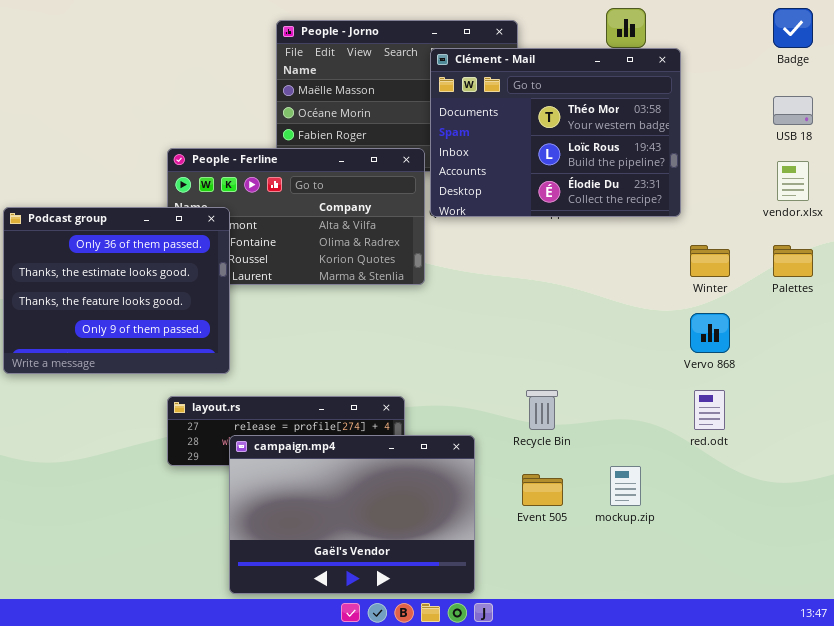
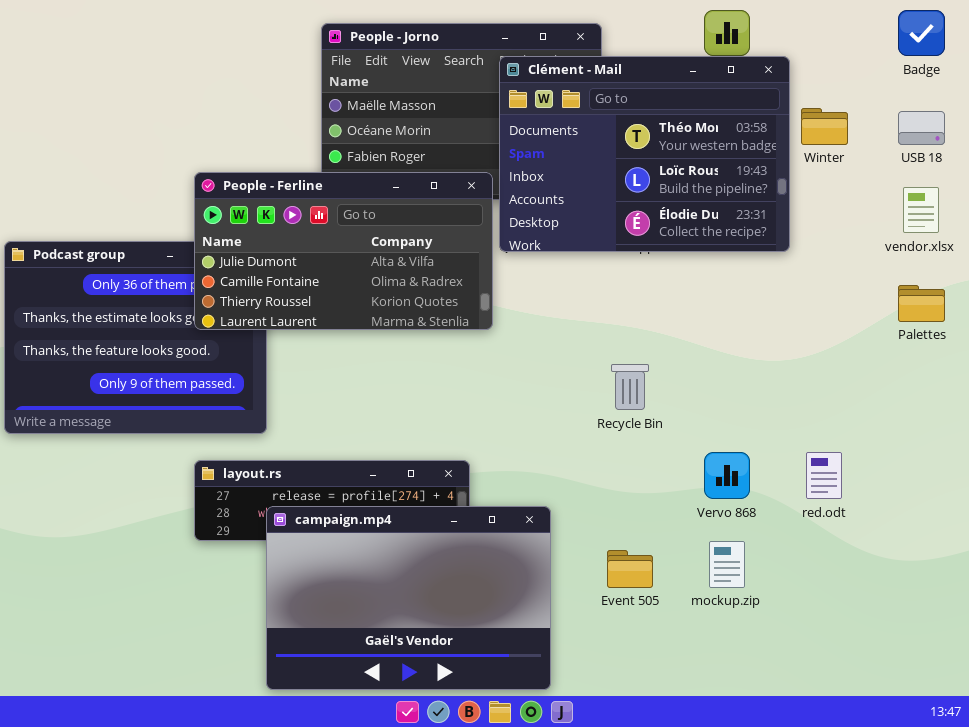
People - Ferline: [167,148,425,285] -> [194,172,493,330], raised
Winter: [690,245,730,277] -> [801,108,848,145], moved
Vervo 868: [690,313,730,353] -> [704,452,750,499], moved
Recycle Bin: [526,390,558,430] -> [611,364,649,410], moved

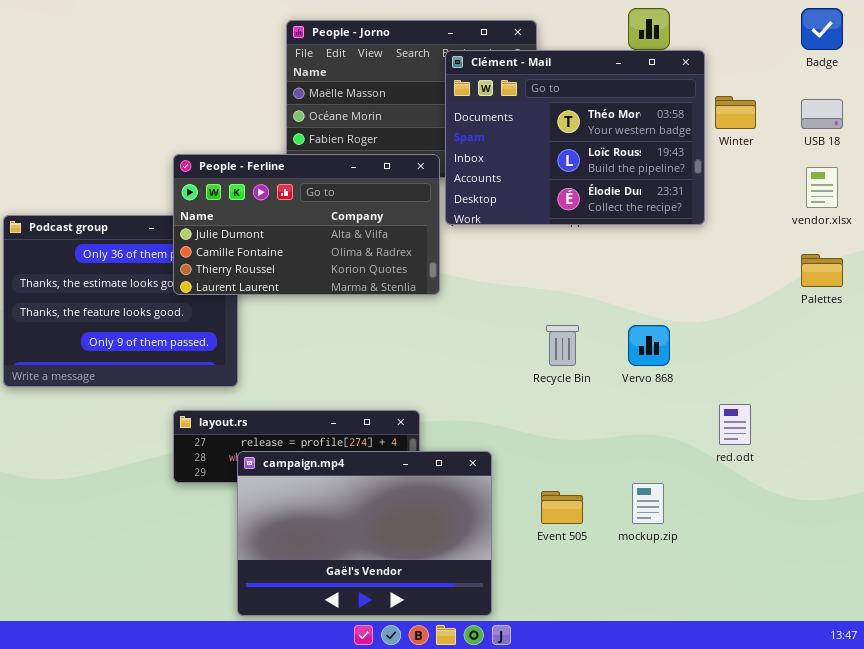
Vervo 868: [704,452,750,499] -> [628,325,670,366], moved

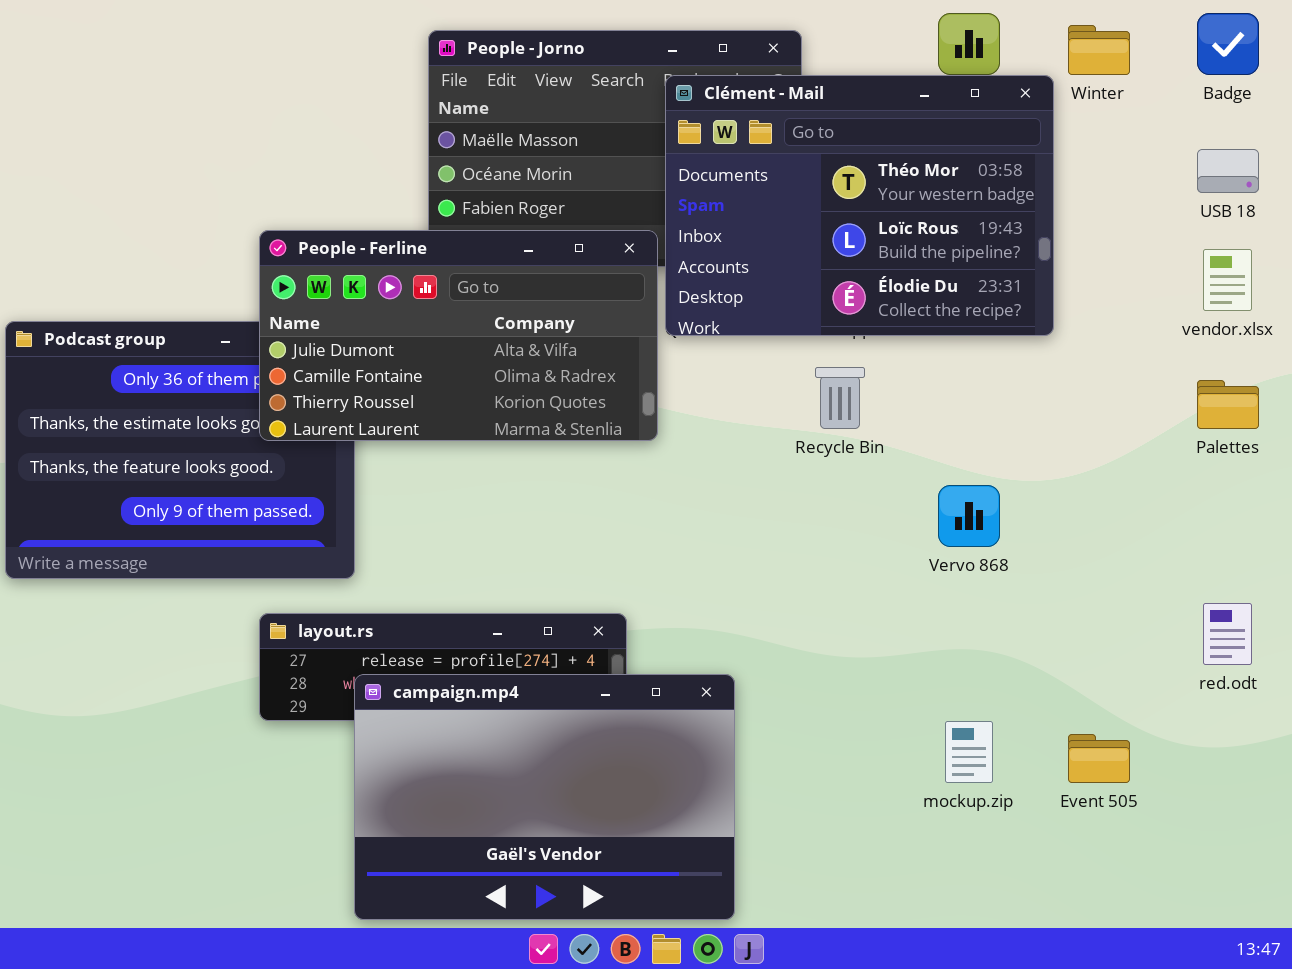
Winter: [715,96,756,129] -> [1068,25,1130,75], moved
Recycle Bin: [546,325,579,366] -> [815,367,865,429], moved
red.odt: [719,404,751,445] -> [1203,603,1252,665], moved
Event 505: [541,491,583,524] -> [1068,734,1130,783], moved

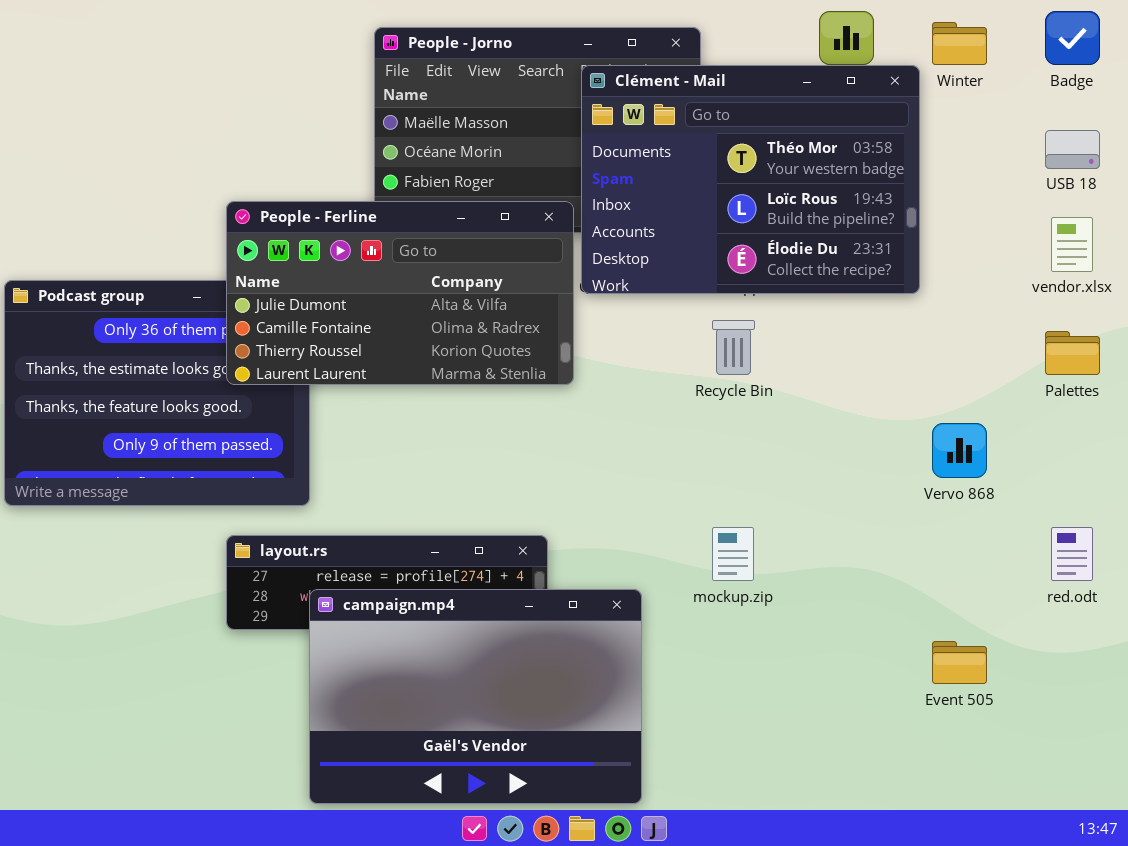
Vervo 868: [938,485,1000,547] -> [932,423,987,478], moved
mockup.zip: [945,721,993,783] -> [712,527,754,581], moved

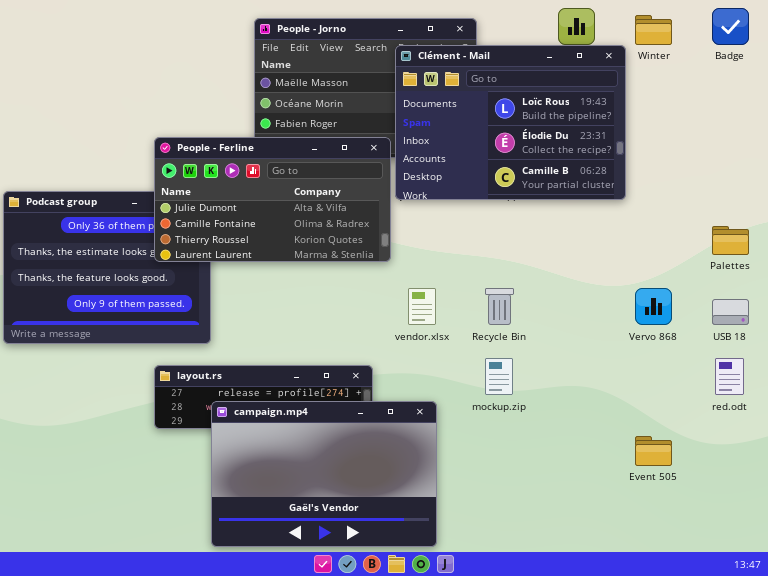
Clément - Mail: [581,65,920,294] -> [395,45,626,200], scrolled down 1 row
USB 18: [1045,130,1100,169] -> [712,299,749,325], moved
vendor.xlsx: [1051,217,1093,272] -> [408,288,436,325], moved
Recycle Bin: [712,320,755,375] -> [485,288,514,325], moved

